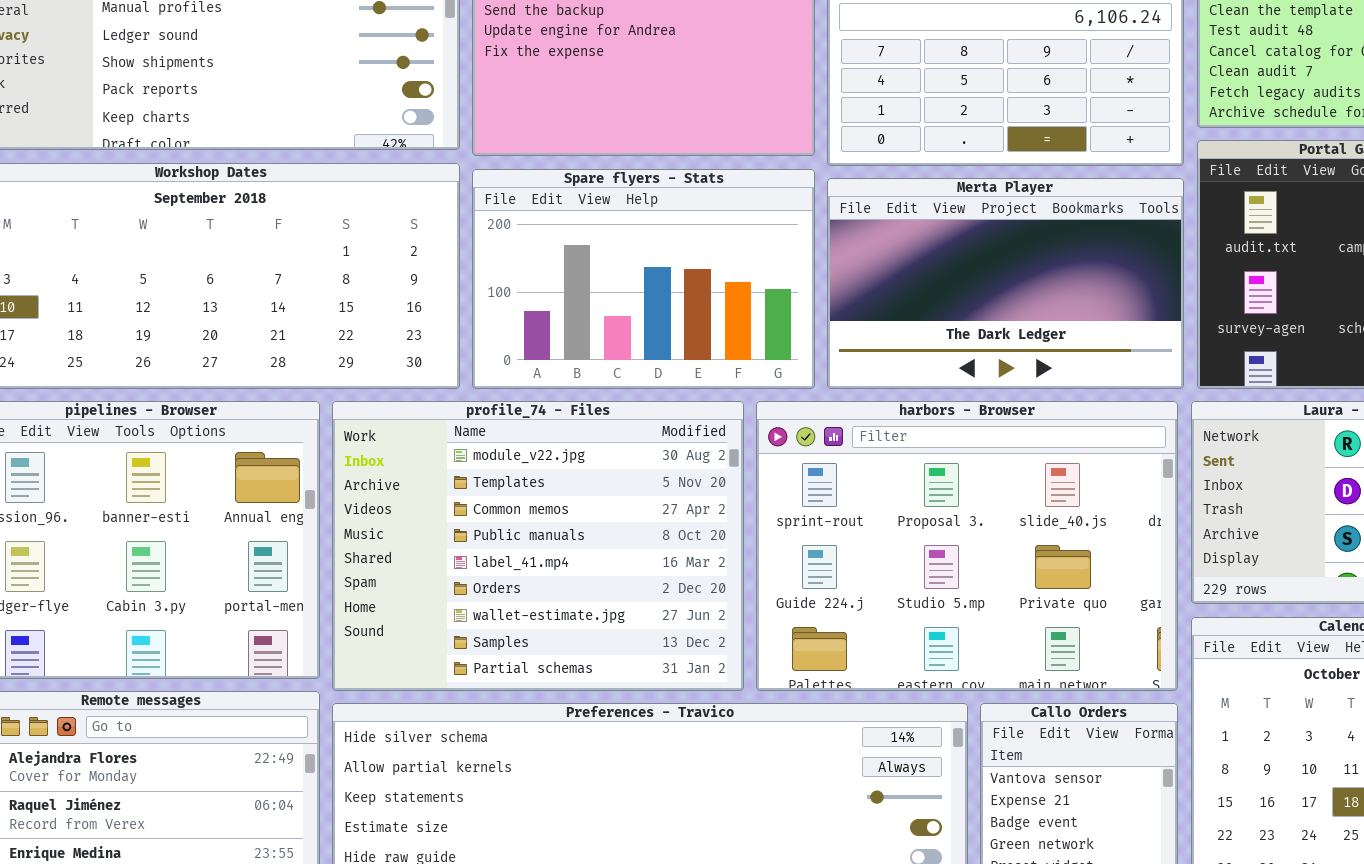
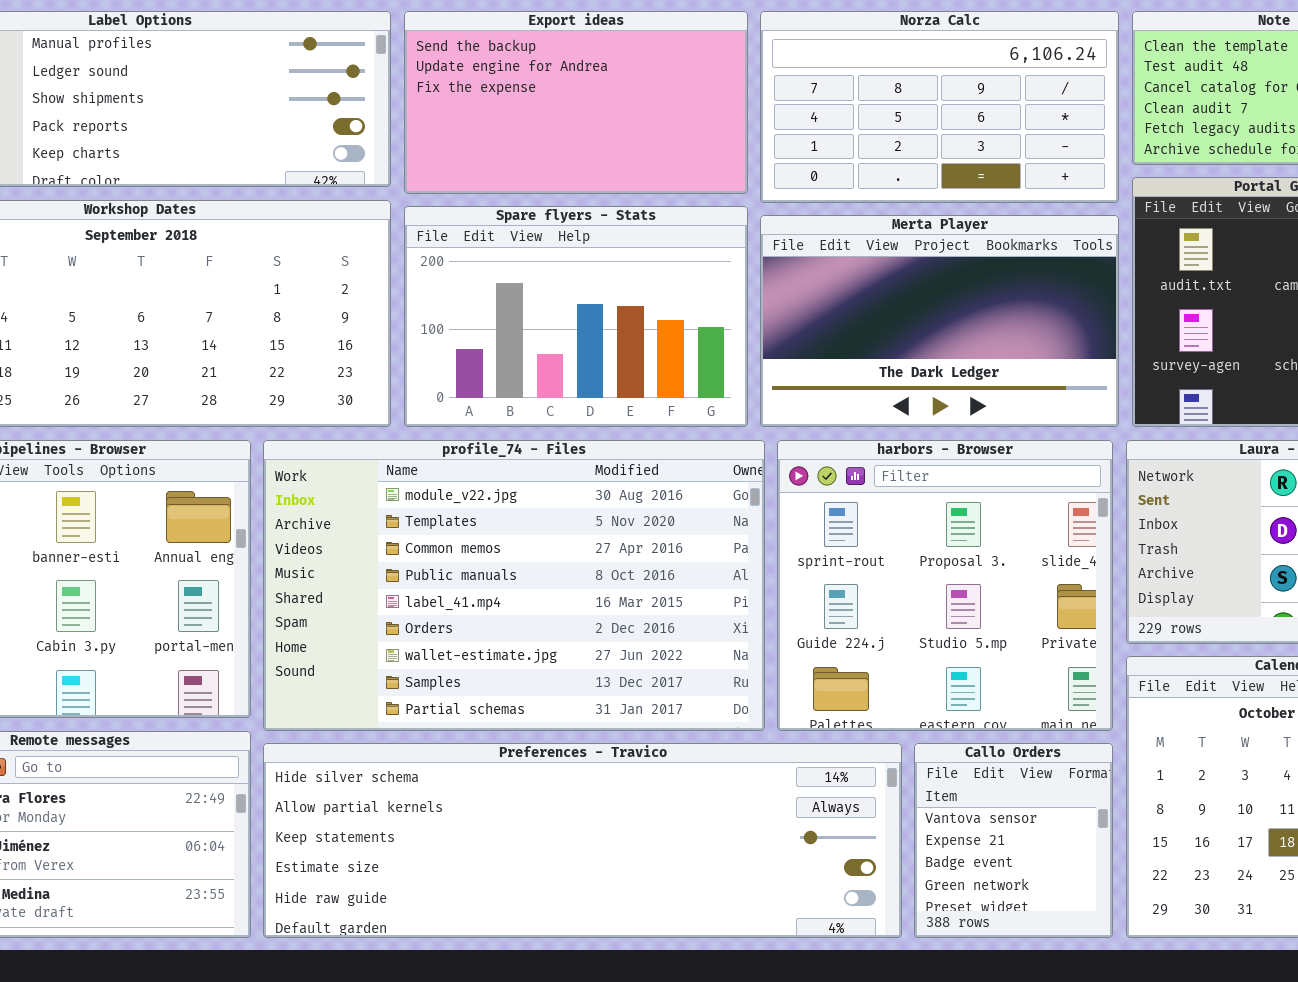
profile_74 - Files: [332,401,744,691] -> [263,440,765,731], resized
harbors - Browser: [756,401,1178,691] -> [777,440,1113,731], resized

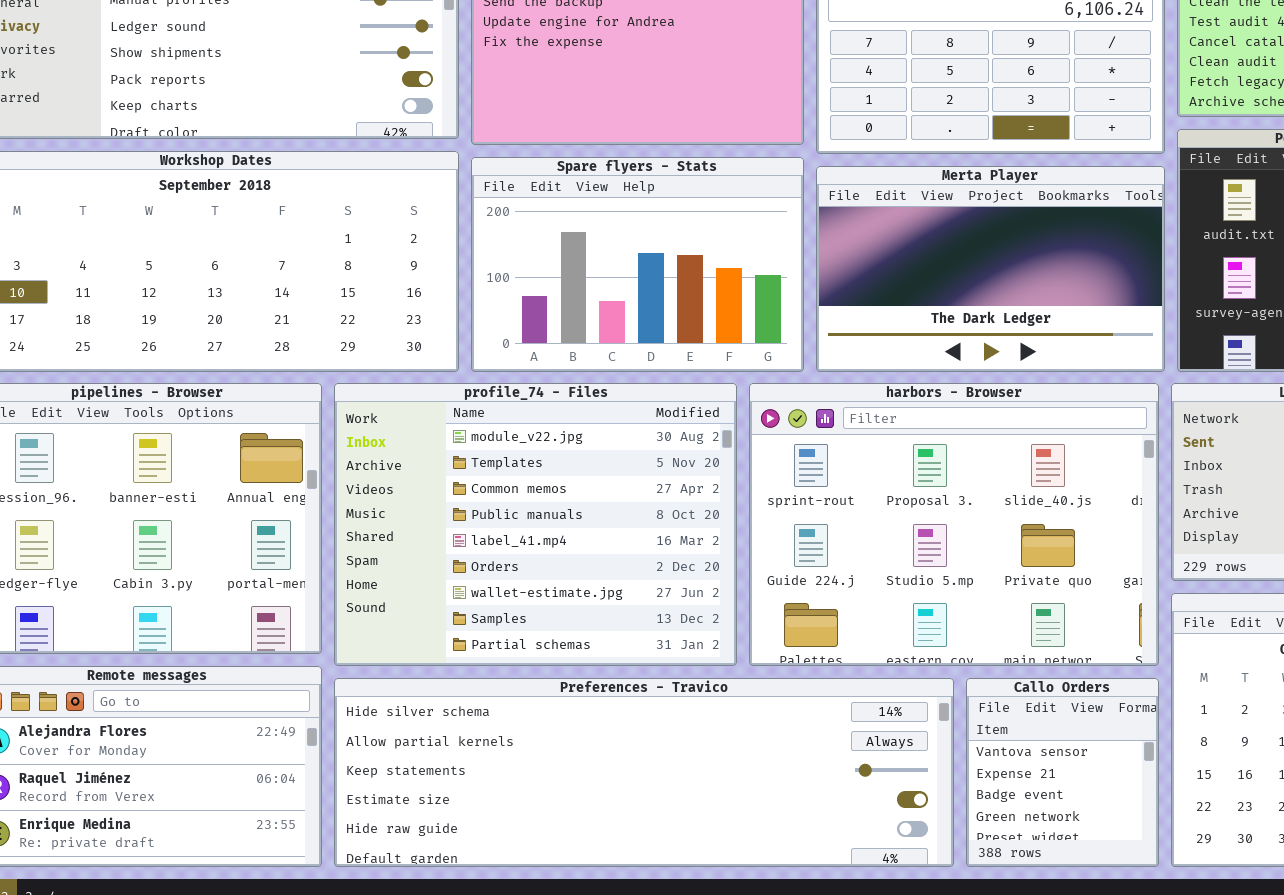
profile_74 - Files: [263,440,765,731] -> [334,383,737,666], resized
harbors - Browser: [777,440,1113,731] -> [749,383,1159,666], resized

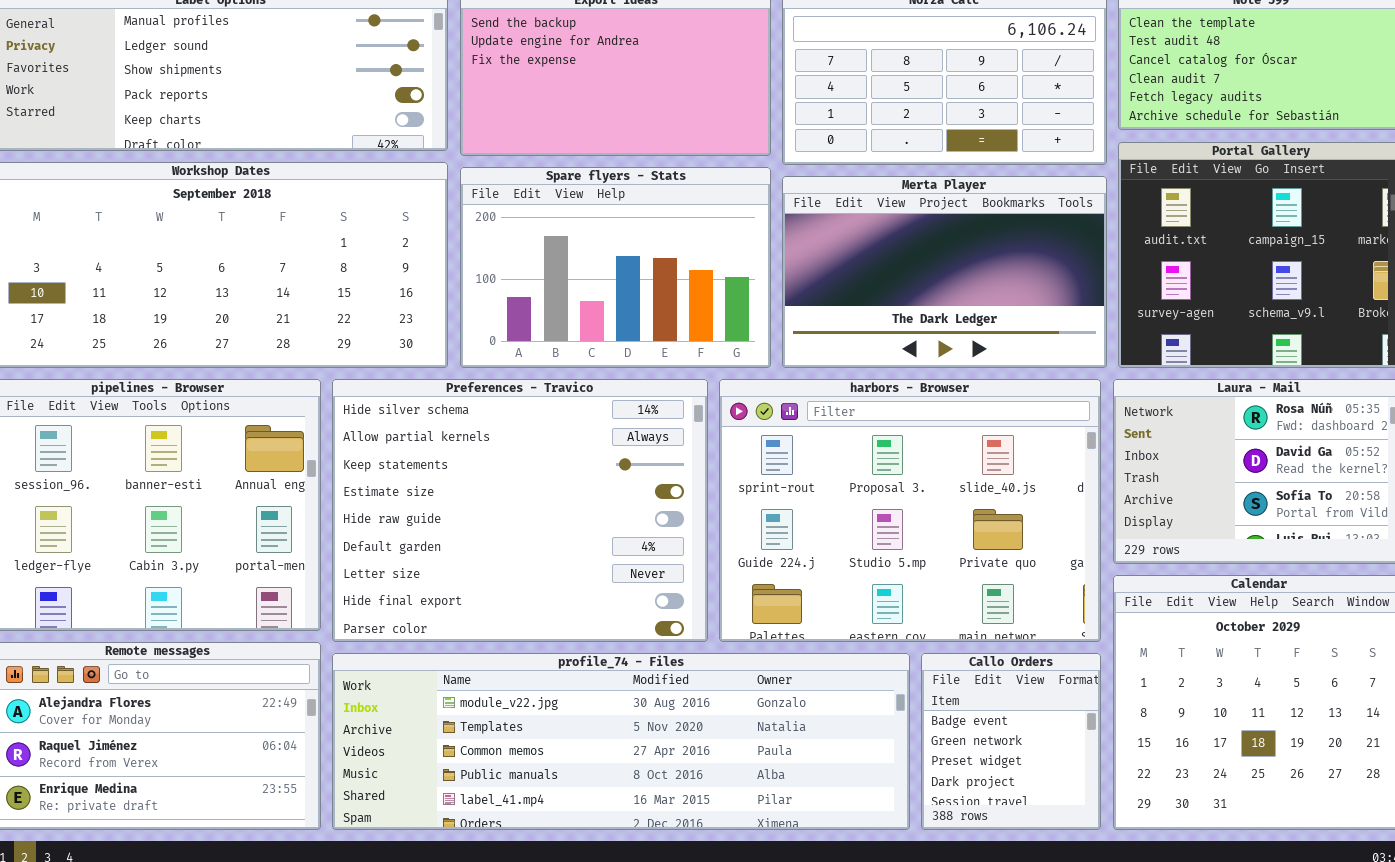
profile_74 - Files: [334,383,737,666] -> [332,653,910,830], moved, resized
Preferences - Travico: [334,678,954,867] -> [332,379,708,642], moved, resized
Callo Orders: [966,678,1159,867] -> [921,653,1101,830], scrolled down 2 rows

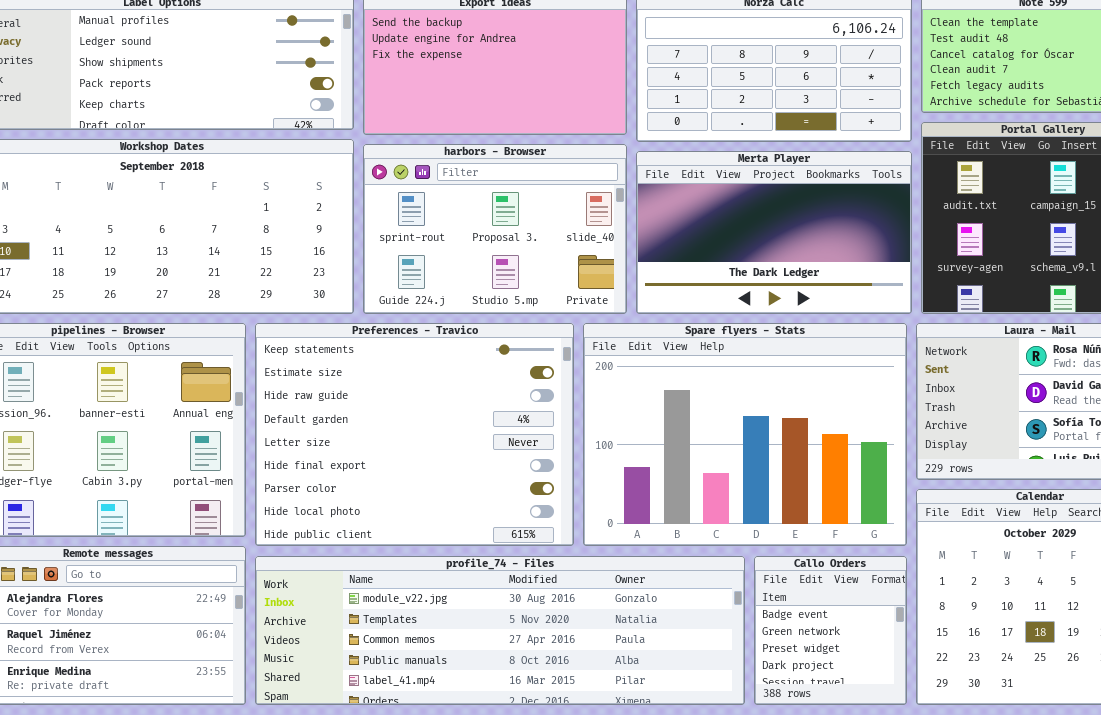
Spare flyers - Stats: [460,167,771,368] -> [583,323,907,546], moved, resized
Preferences - Travico: [332,379,708,642] -> [255,323,574,546], scrolled down 2 rows
harbors - Browser: [719,379,1101,642] -> [363,144,627,314], moved, resized

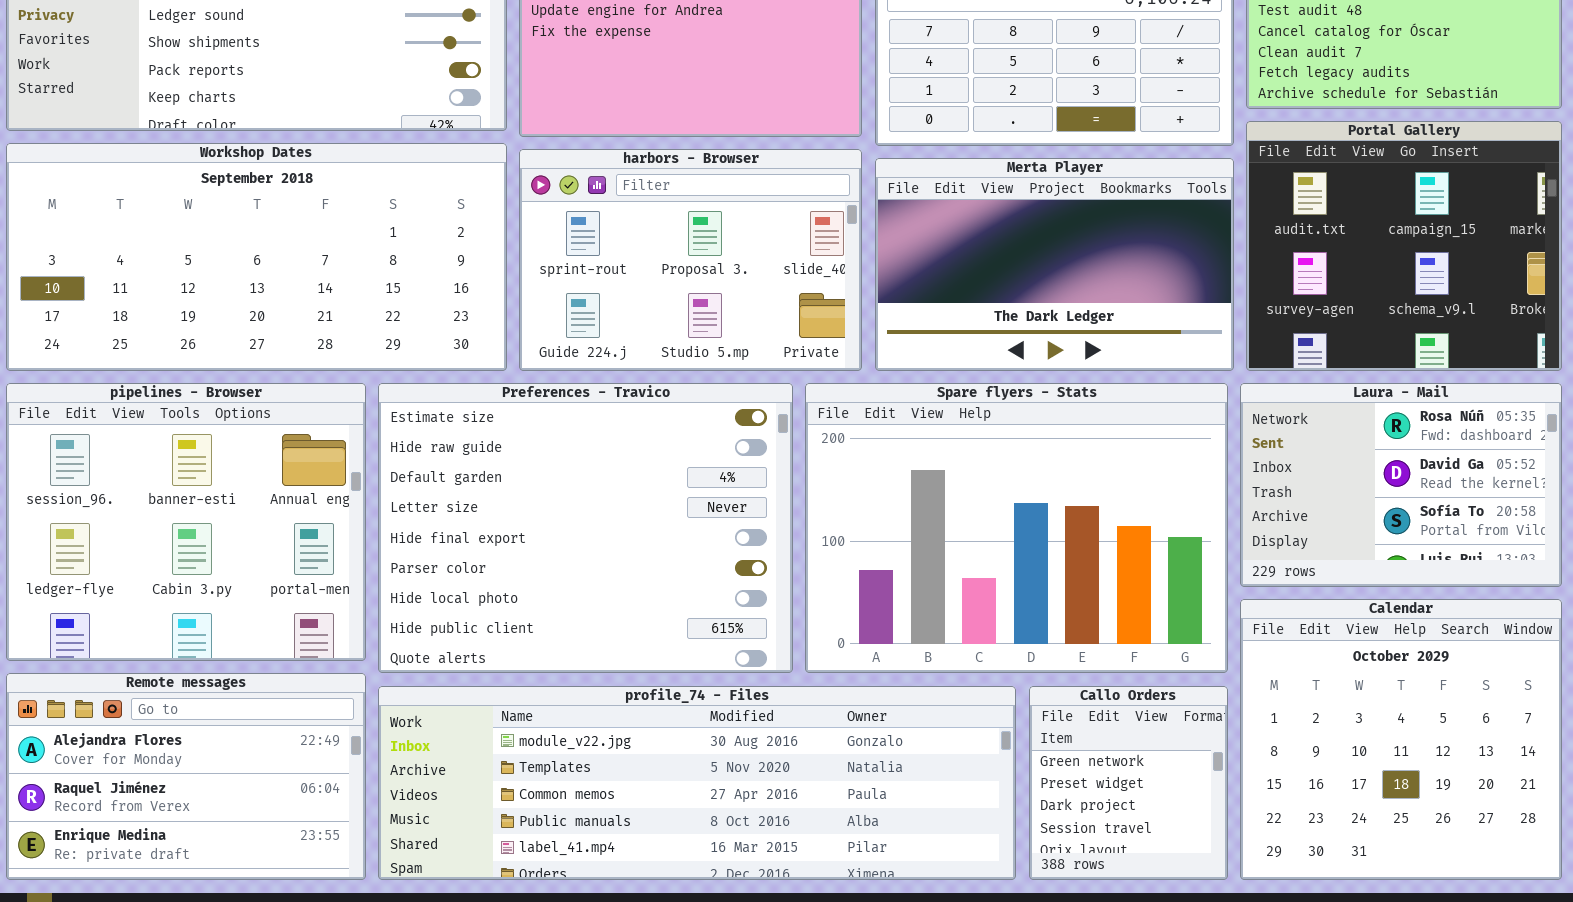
Preferences - Travico: [255,323,574,546] -> [378,383,793,673], scrolled down 1 row
Callo Orders: [754,556,907,705] -> [1029,686,1228,880], scrolled down 1 row

